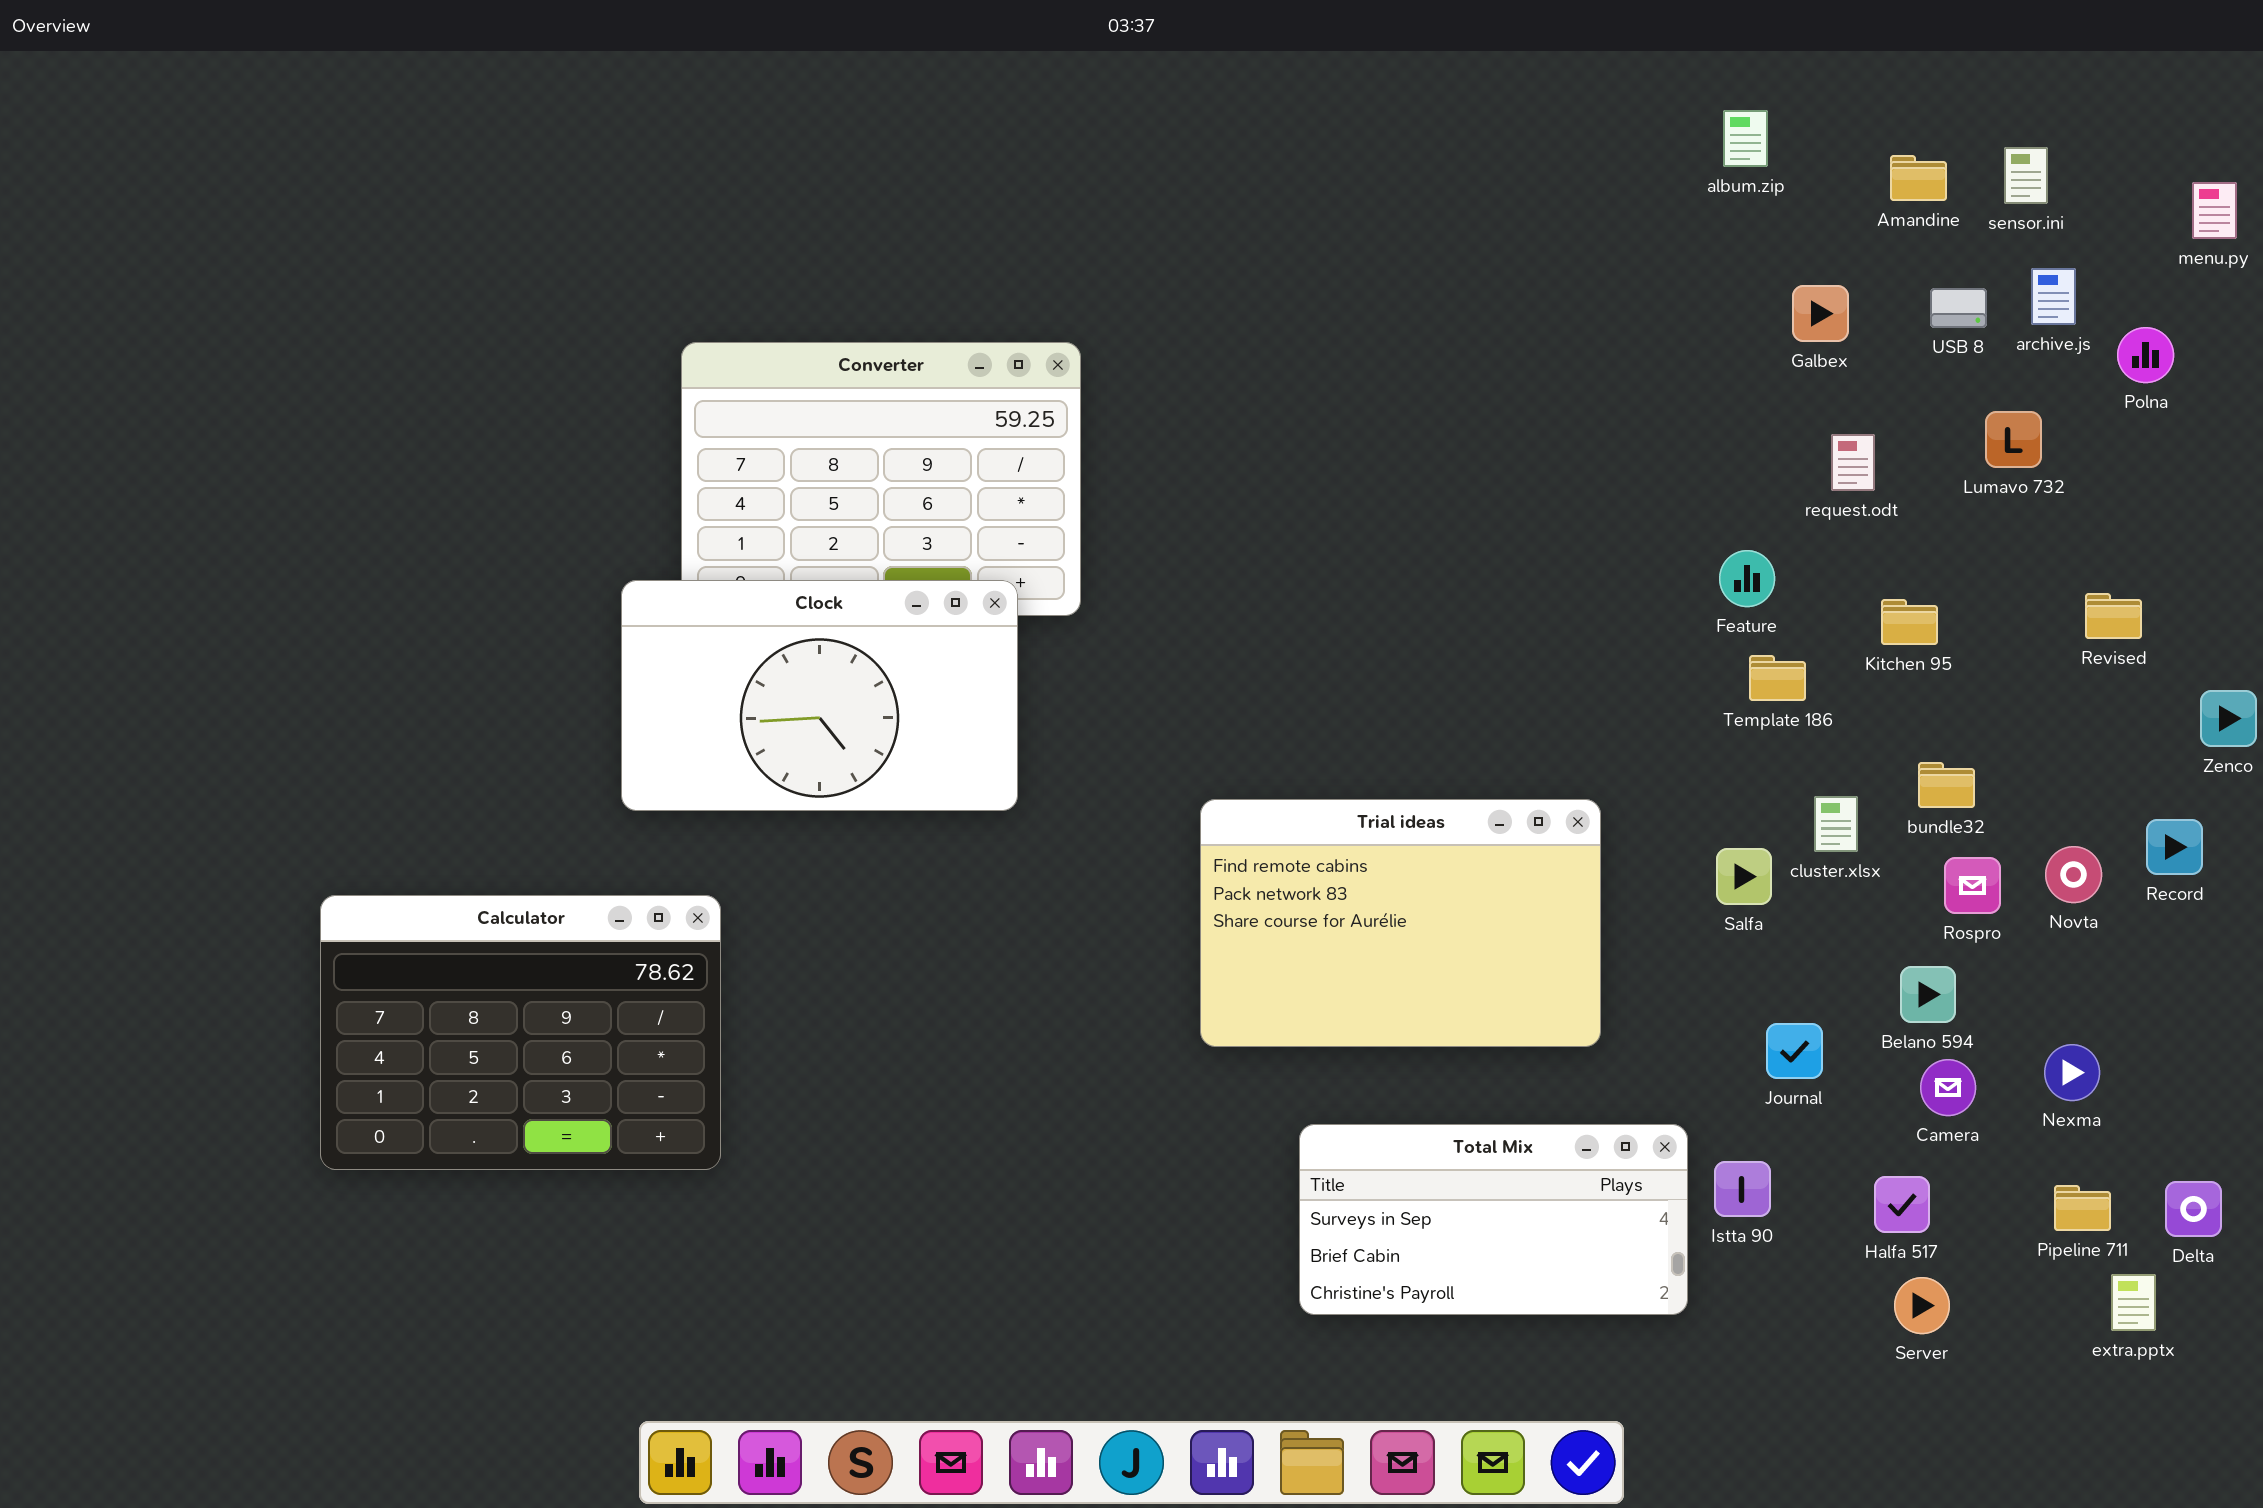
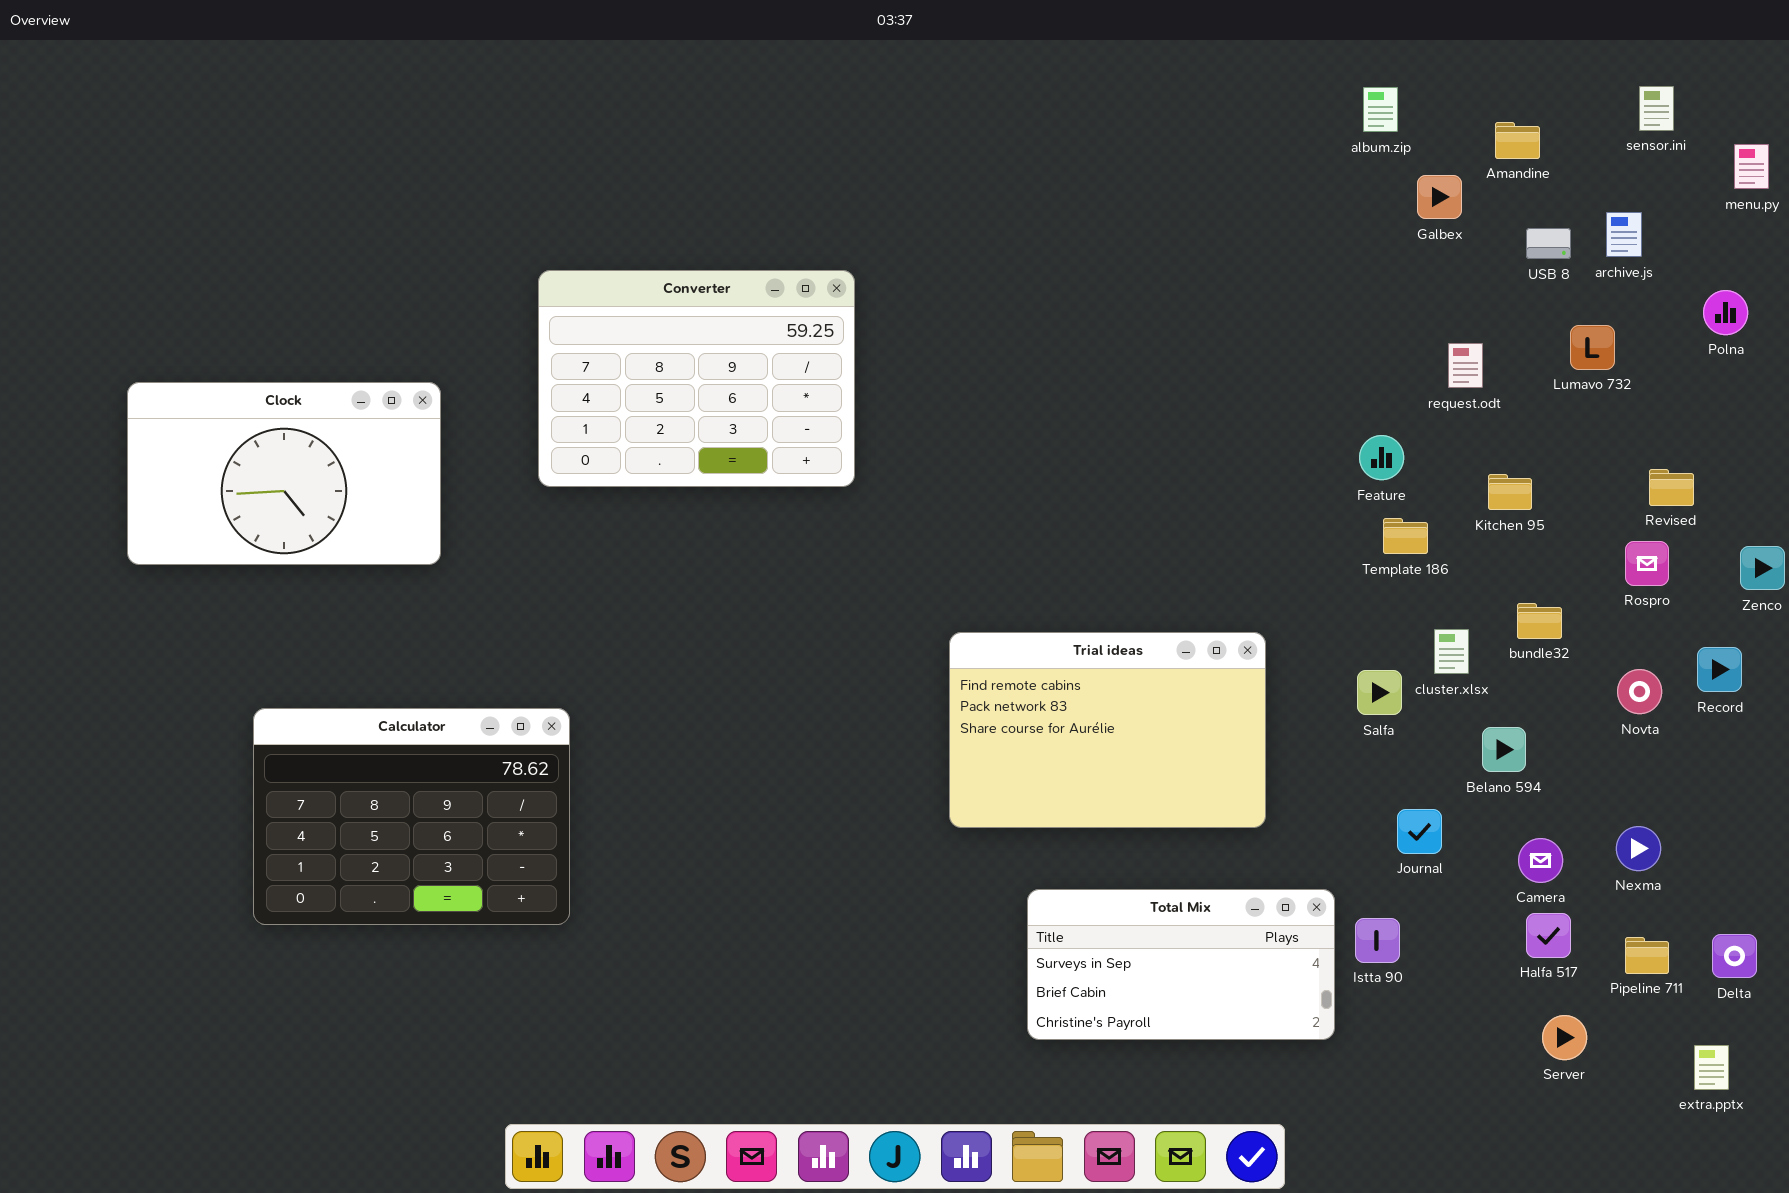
sensor.ini: [2004,147,2048,204] -> [1639,86,1674,131], moved
Galbex: [1792,285,1849,342] -> [1417,175,1462,219], moved
Polna: [2117,327,2174,383] -> [1703,290,1748,335], moved
Clock: [621,580,1018,811] -> [127,382,441,565], moved
Rospro: [1944,857,2001,914] -> [1625,541,1669,586], moved
Belano 594: [1900,966,1956,1023] -> [1482,727,1526,772], moved
Halfa 517: [1874,1176,1930,1233] -> [1526,913,1571,958], moved
extra.pptx: [2111,1274,2156,1331] -> [1694,1045,1729,1090], moved
Server: [1894,1277,1950,1334] -> [1542,1015,1587,1060], moved

